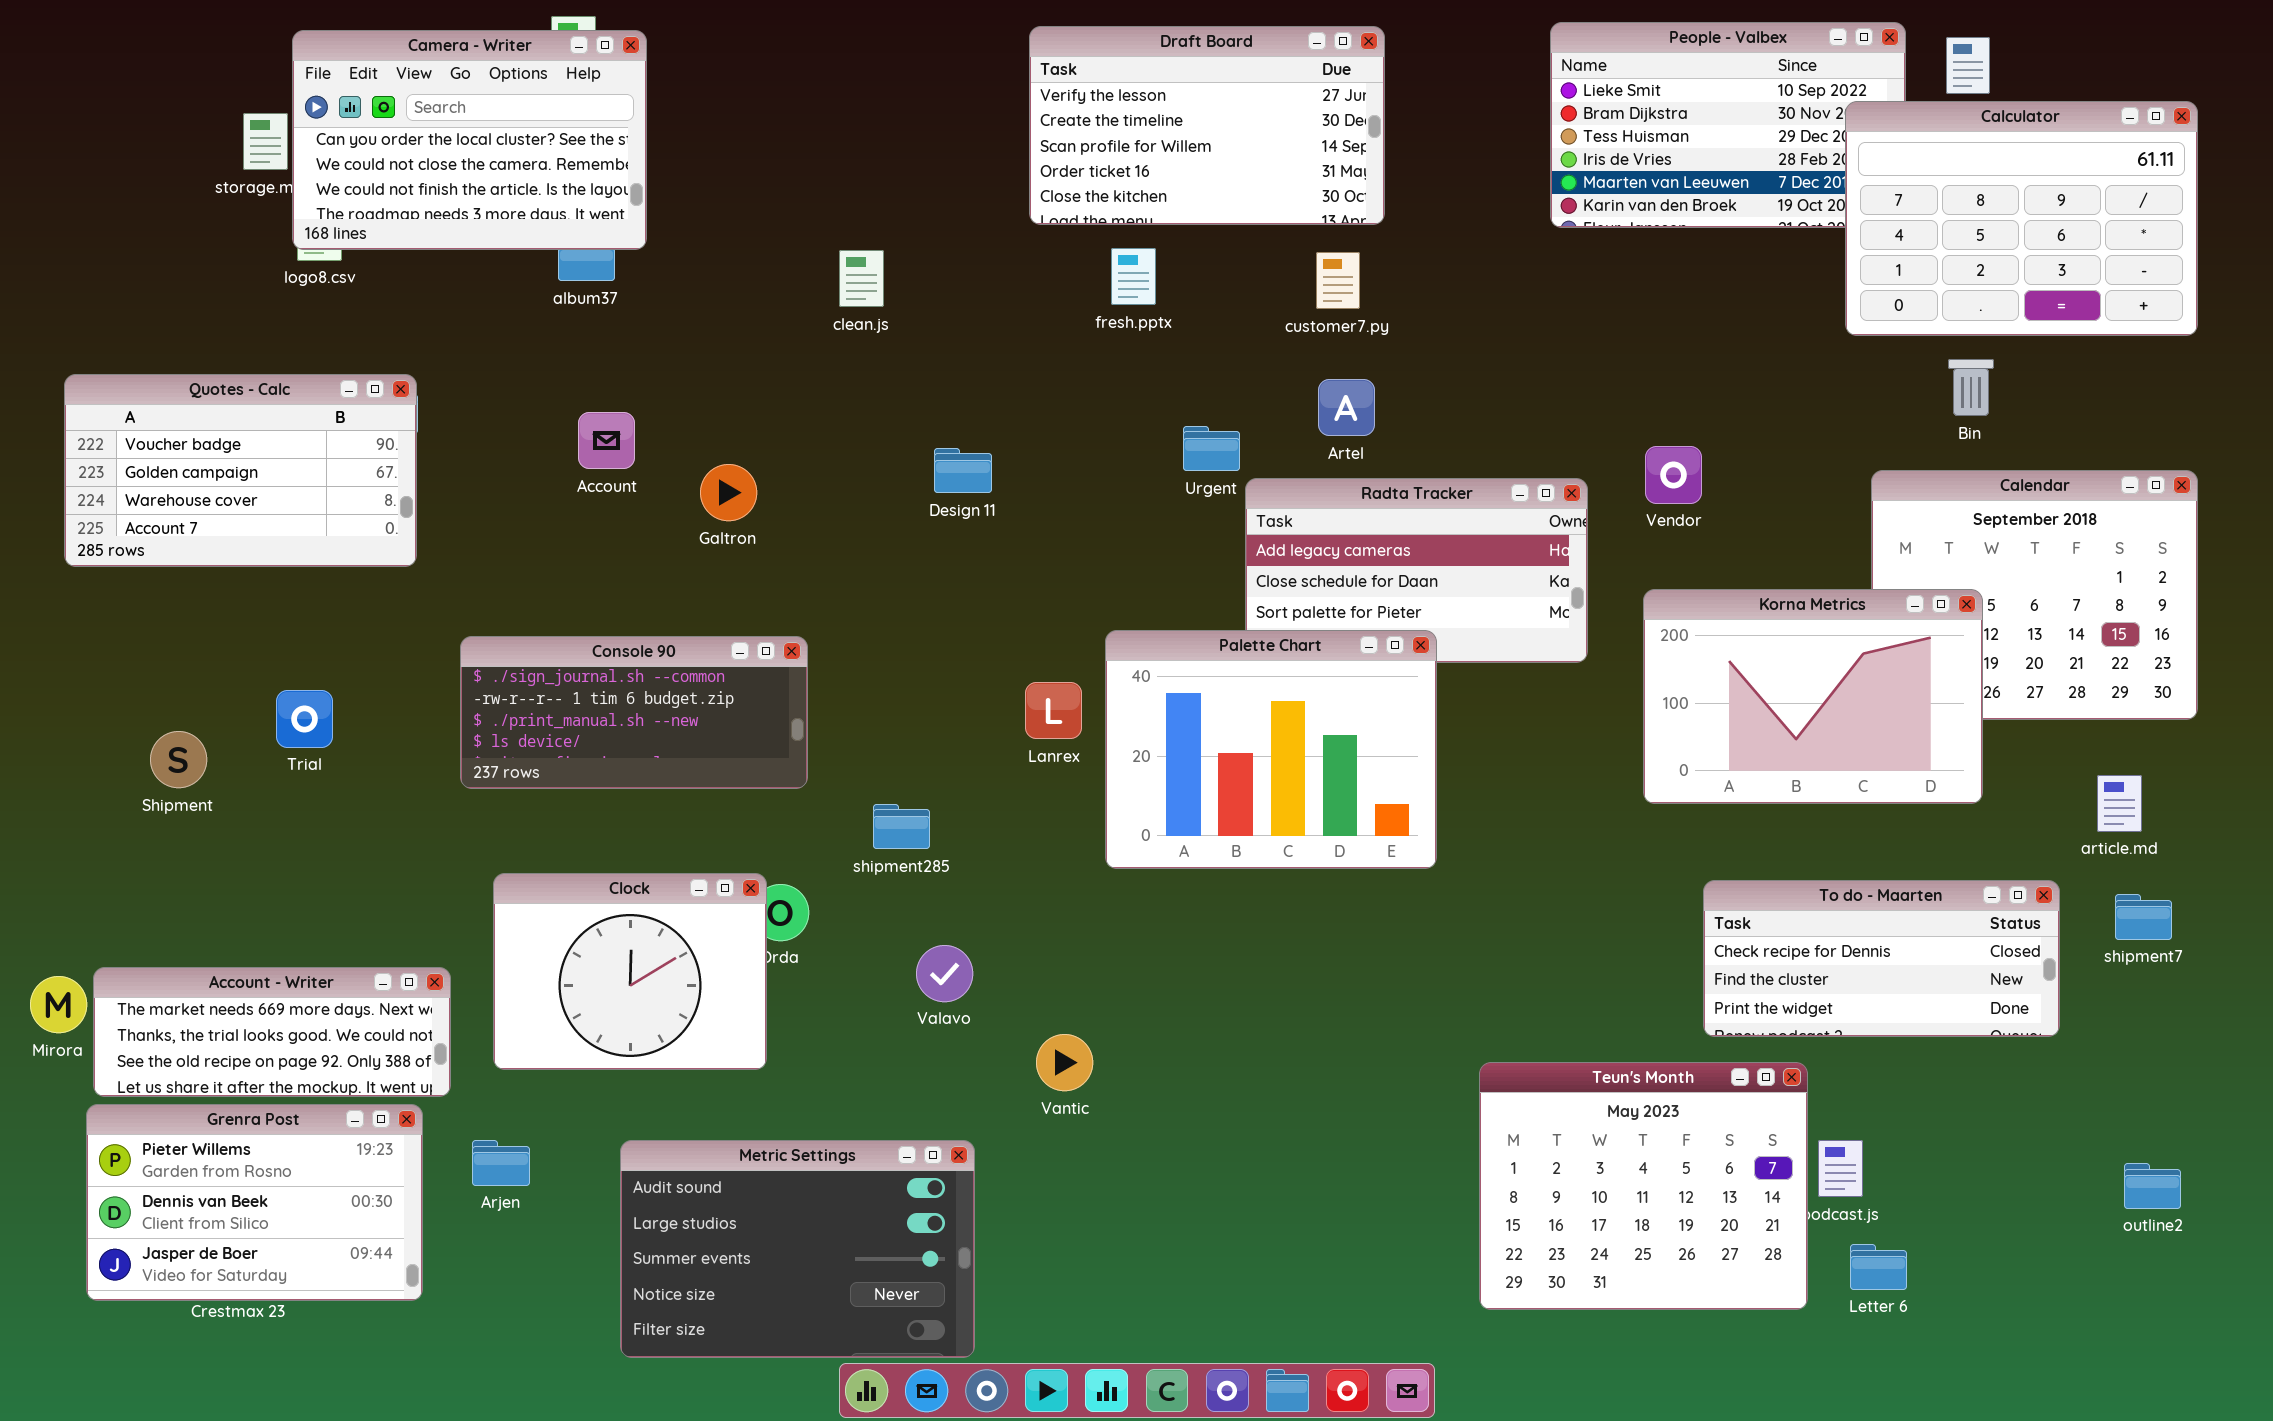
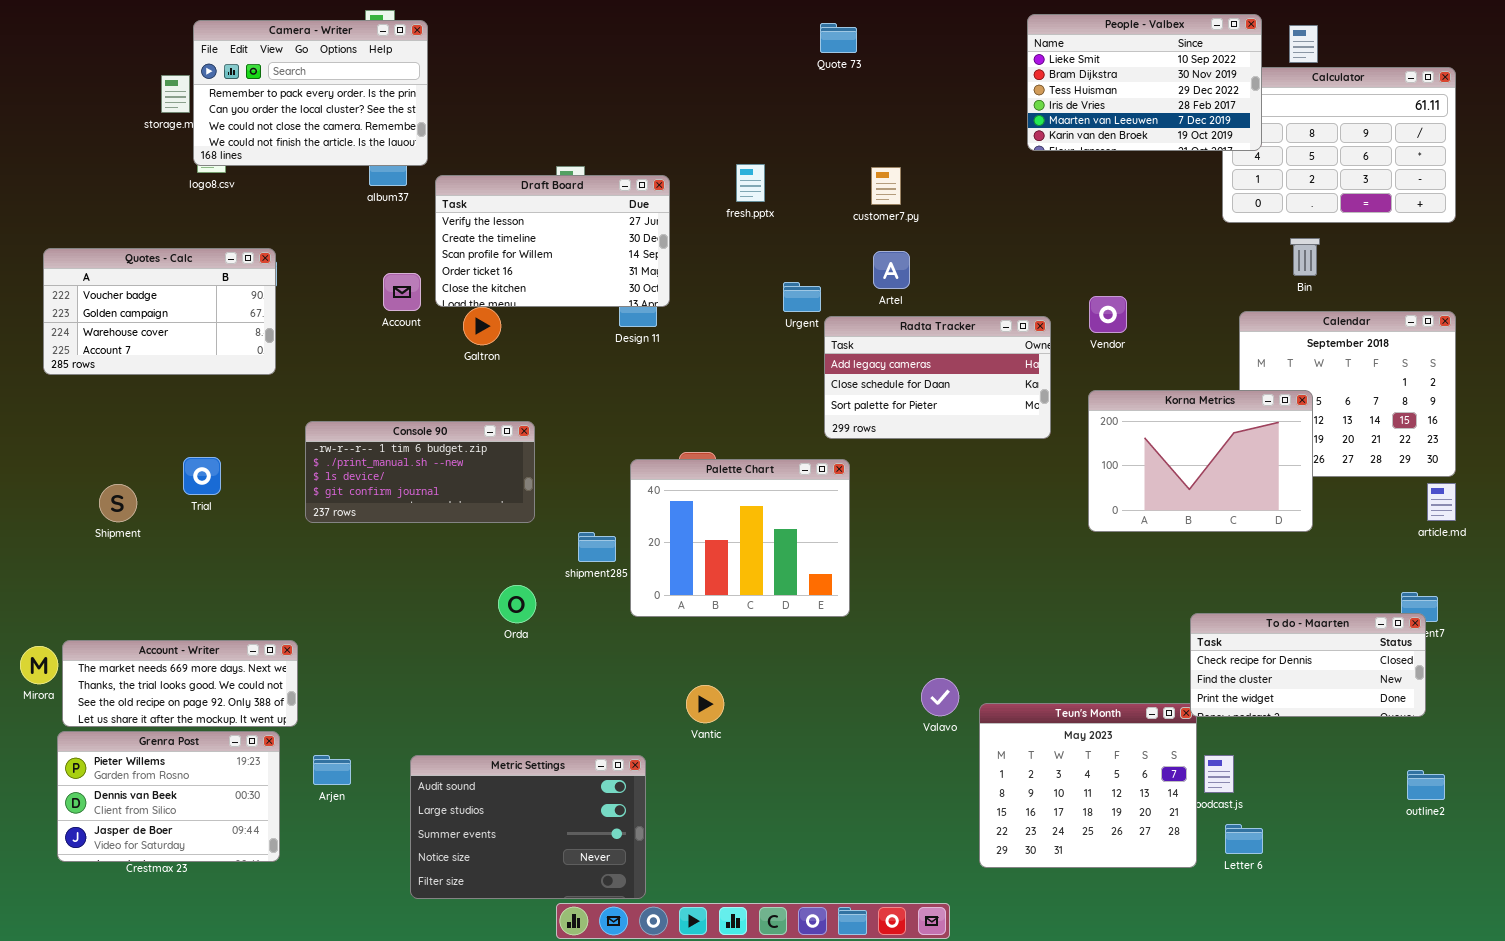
People - Valbex: [1550,22,1906,228] -> [1027,14,1262,151], raised
Draft Board: [1029,26,1385,225] -> [435,175,670,307], moved
Camera - Writer: [292,30,647,250] -> [193,20,428,166], scrolled up 1 row
Palette Chart: [1105,630,1437,869] -> [630,459,850,617], moved
Console 90: [460,636,808,789] -> [305,421,535,523], scrolled down 1 row
article.md: [2097,775,2142,832] -> [1427,483,1456,521], moved
Clock: [493,873,767,1070] -> none, closed
To do - Maarten: [1703,880,2060,1037] -> [1190,613,1426,717], moved
Valavo: [916,945,973,1002] -> [921,678,959,716], moved

